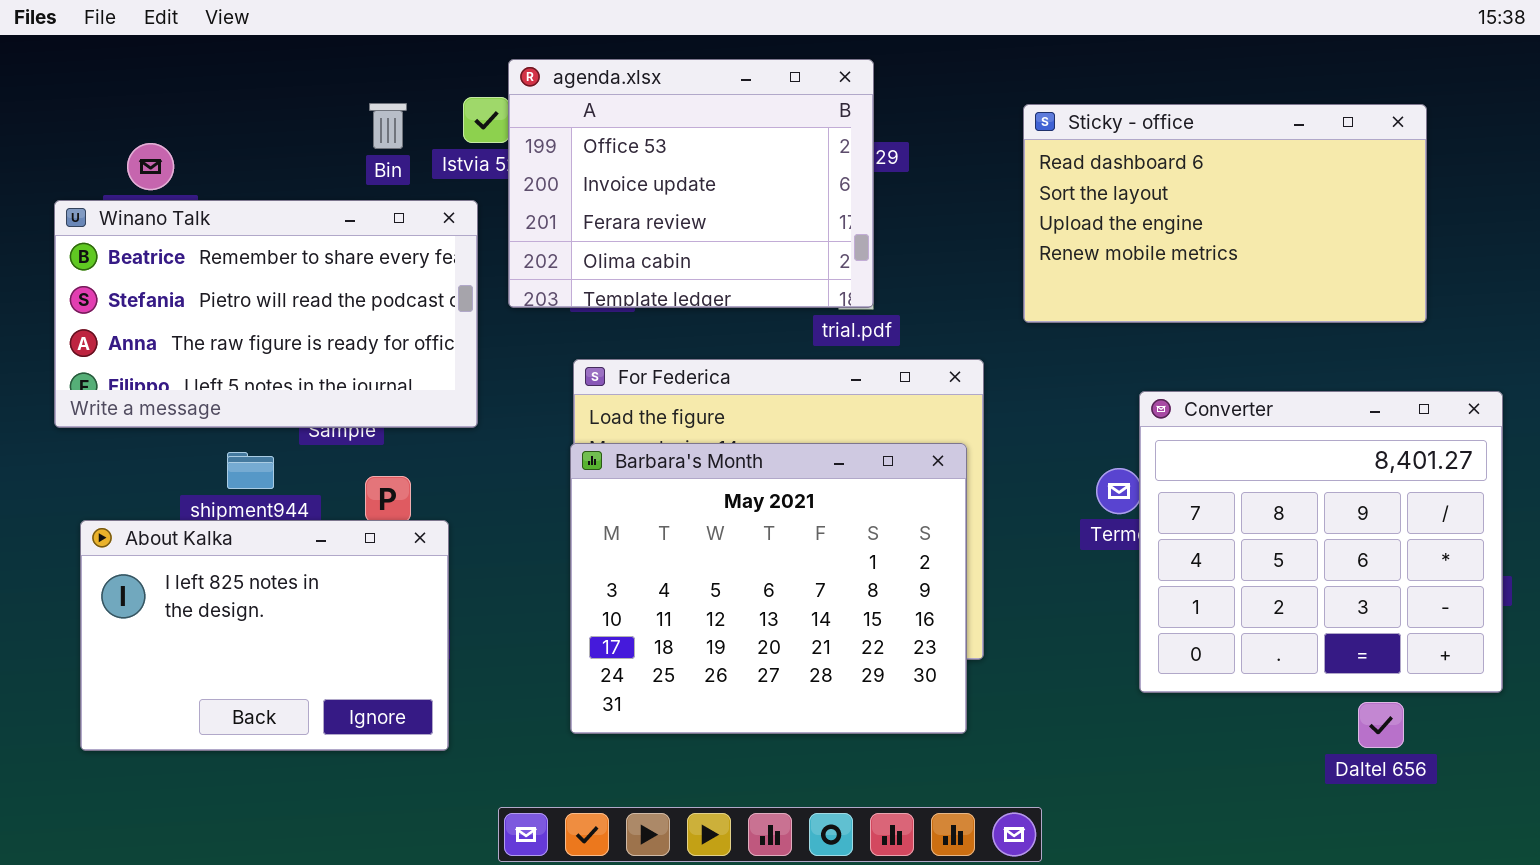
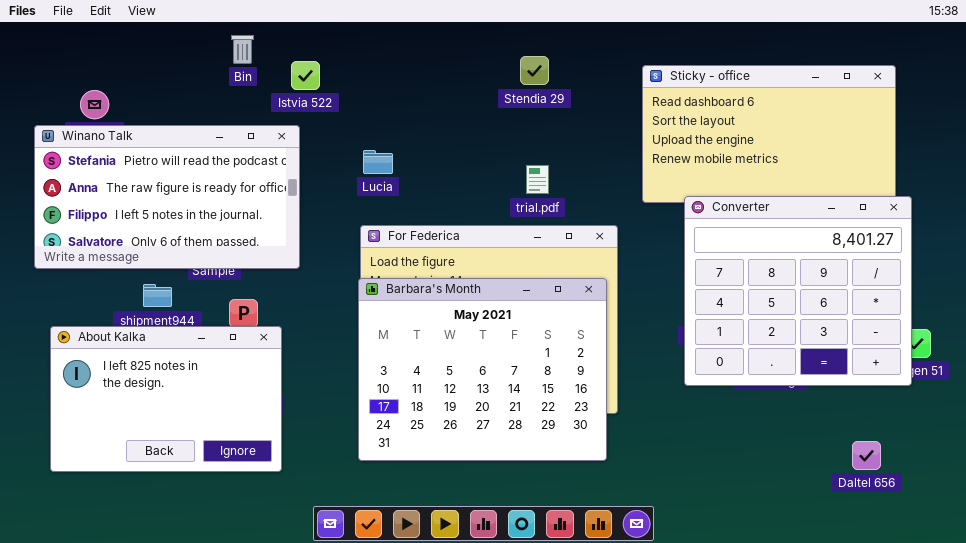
agenda.xlsx: [508,59,874,308] -> none, closed
Bin: [369,103,407,149] -> [231,35,254,64], moved
Winano Talk: [54,200,478,428] -> [34,125,300,269], scrolled down 1 row
Converter: [1139,391,1503,693] -> [684,196,912,386], moved

